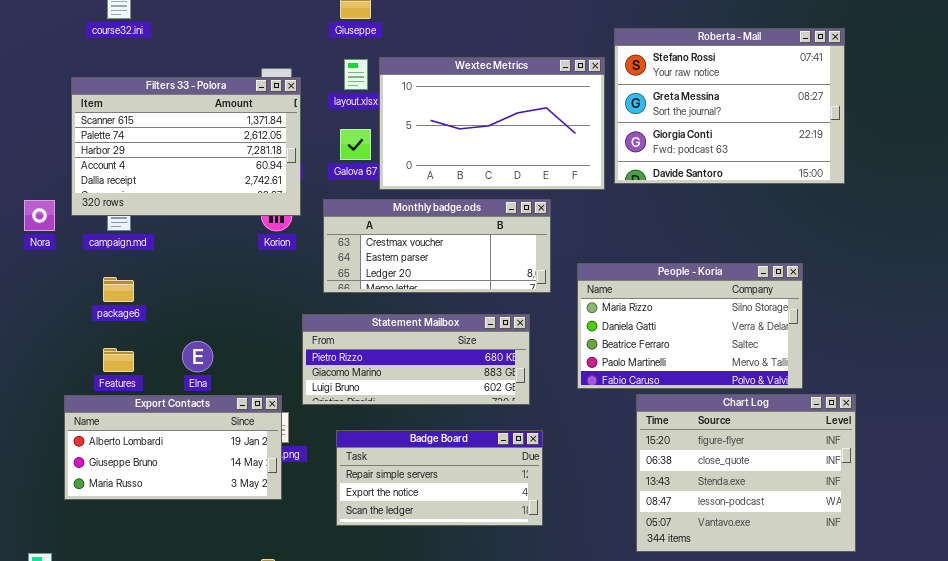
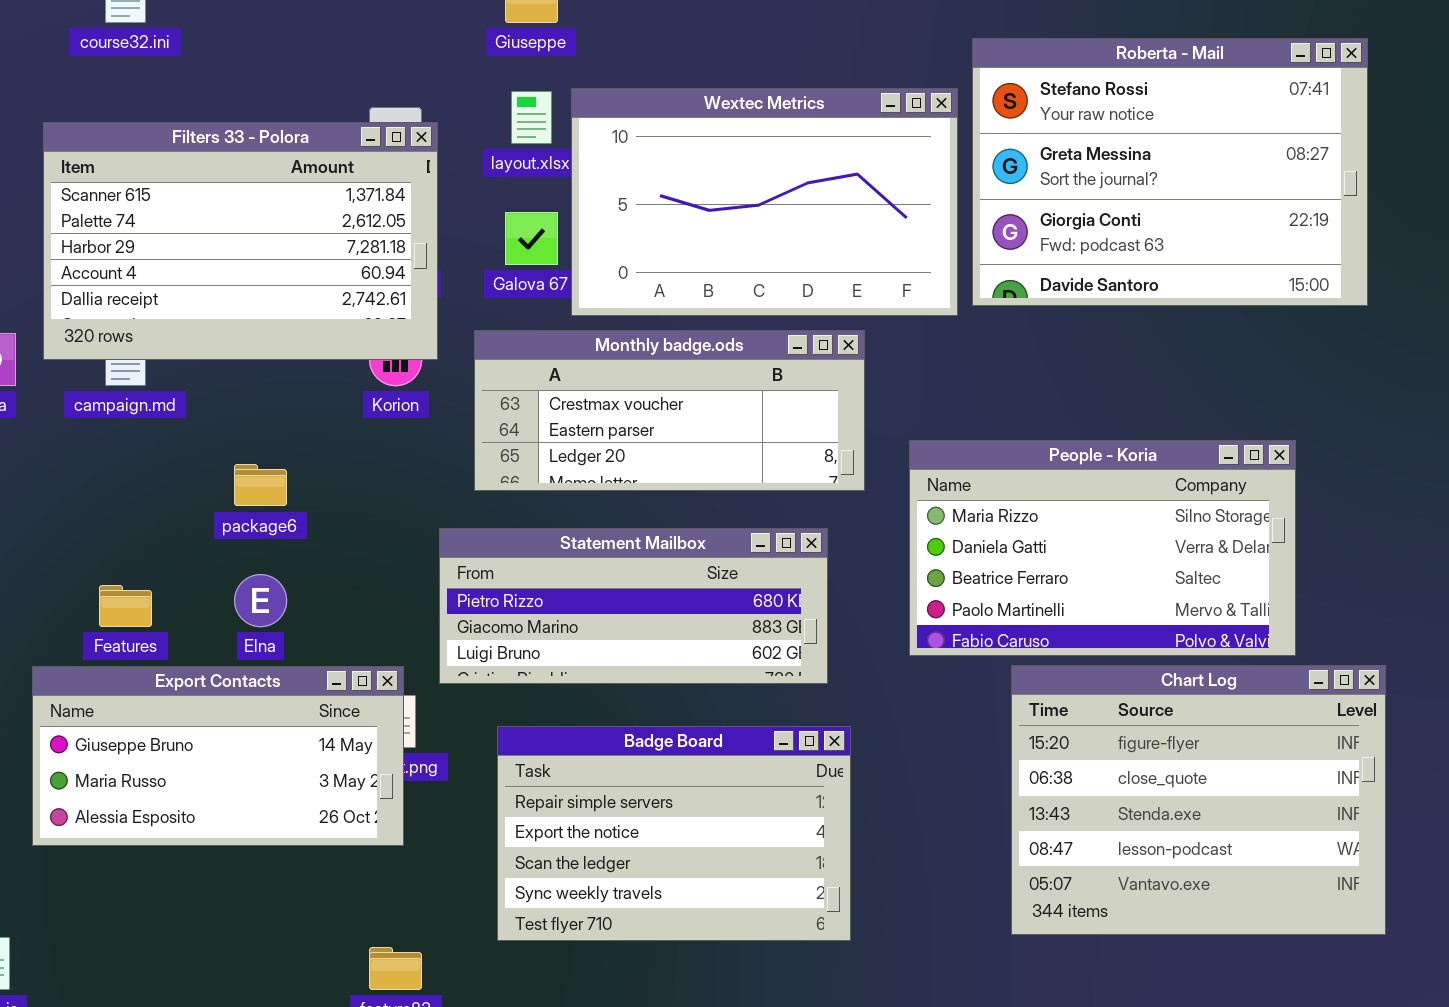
package6: [103,277,134,302] -> [234,464,287,506], moved
Export Contacts: [64,395,282,500] -> [32,666,404,846], scrolled down 1 row
Badge Board: [336,430,543,526] -> [497,726,851,941], resized

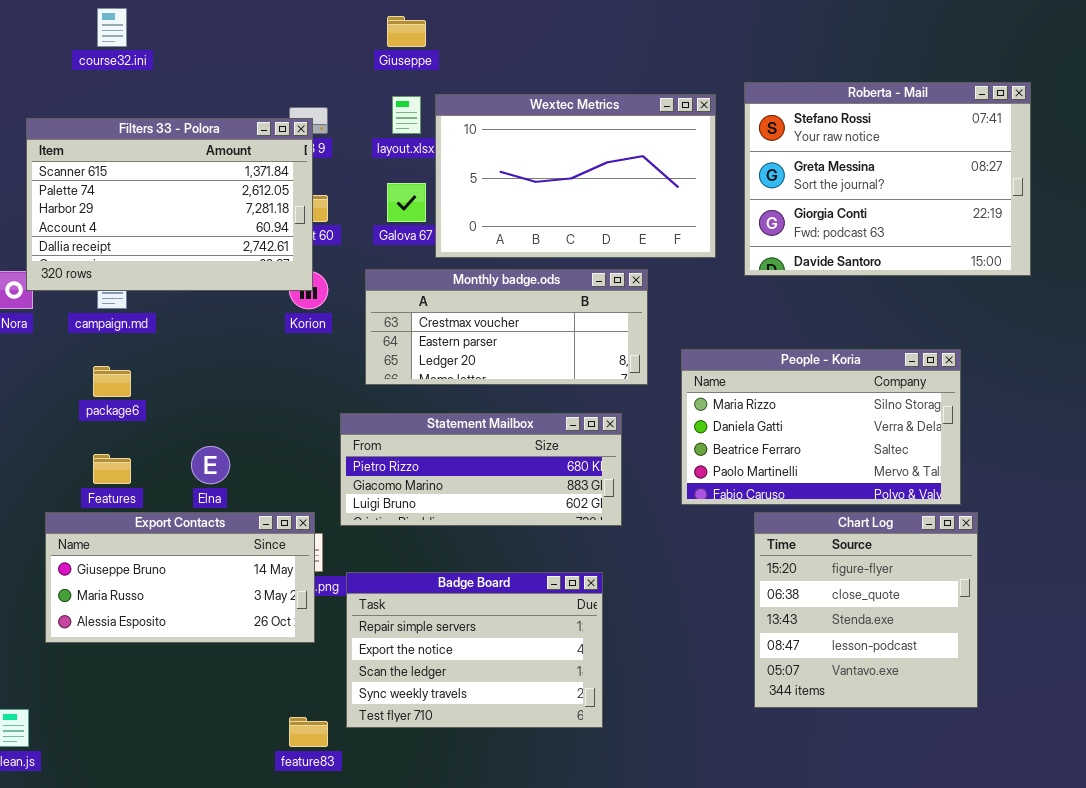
Roberta - Mail: [972,38,1368,306] -> [744,82,1031,276], moved
Filters 33 - Polora: [43,122,438,360] -> [26,118,313,291], moved
package6: [234,464,287,506] -> [93,366,131,397], moved
Chart Log: [1011,665,1386,935] -> [754,512,978,708], resized
Badge Board: [497,726,851,941] -> [346,572,603,728], moved

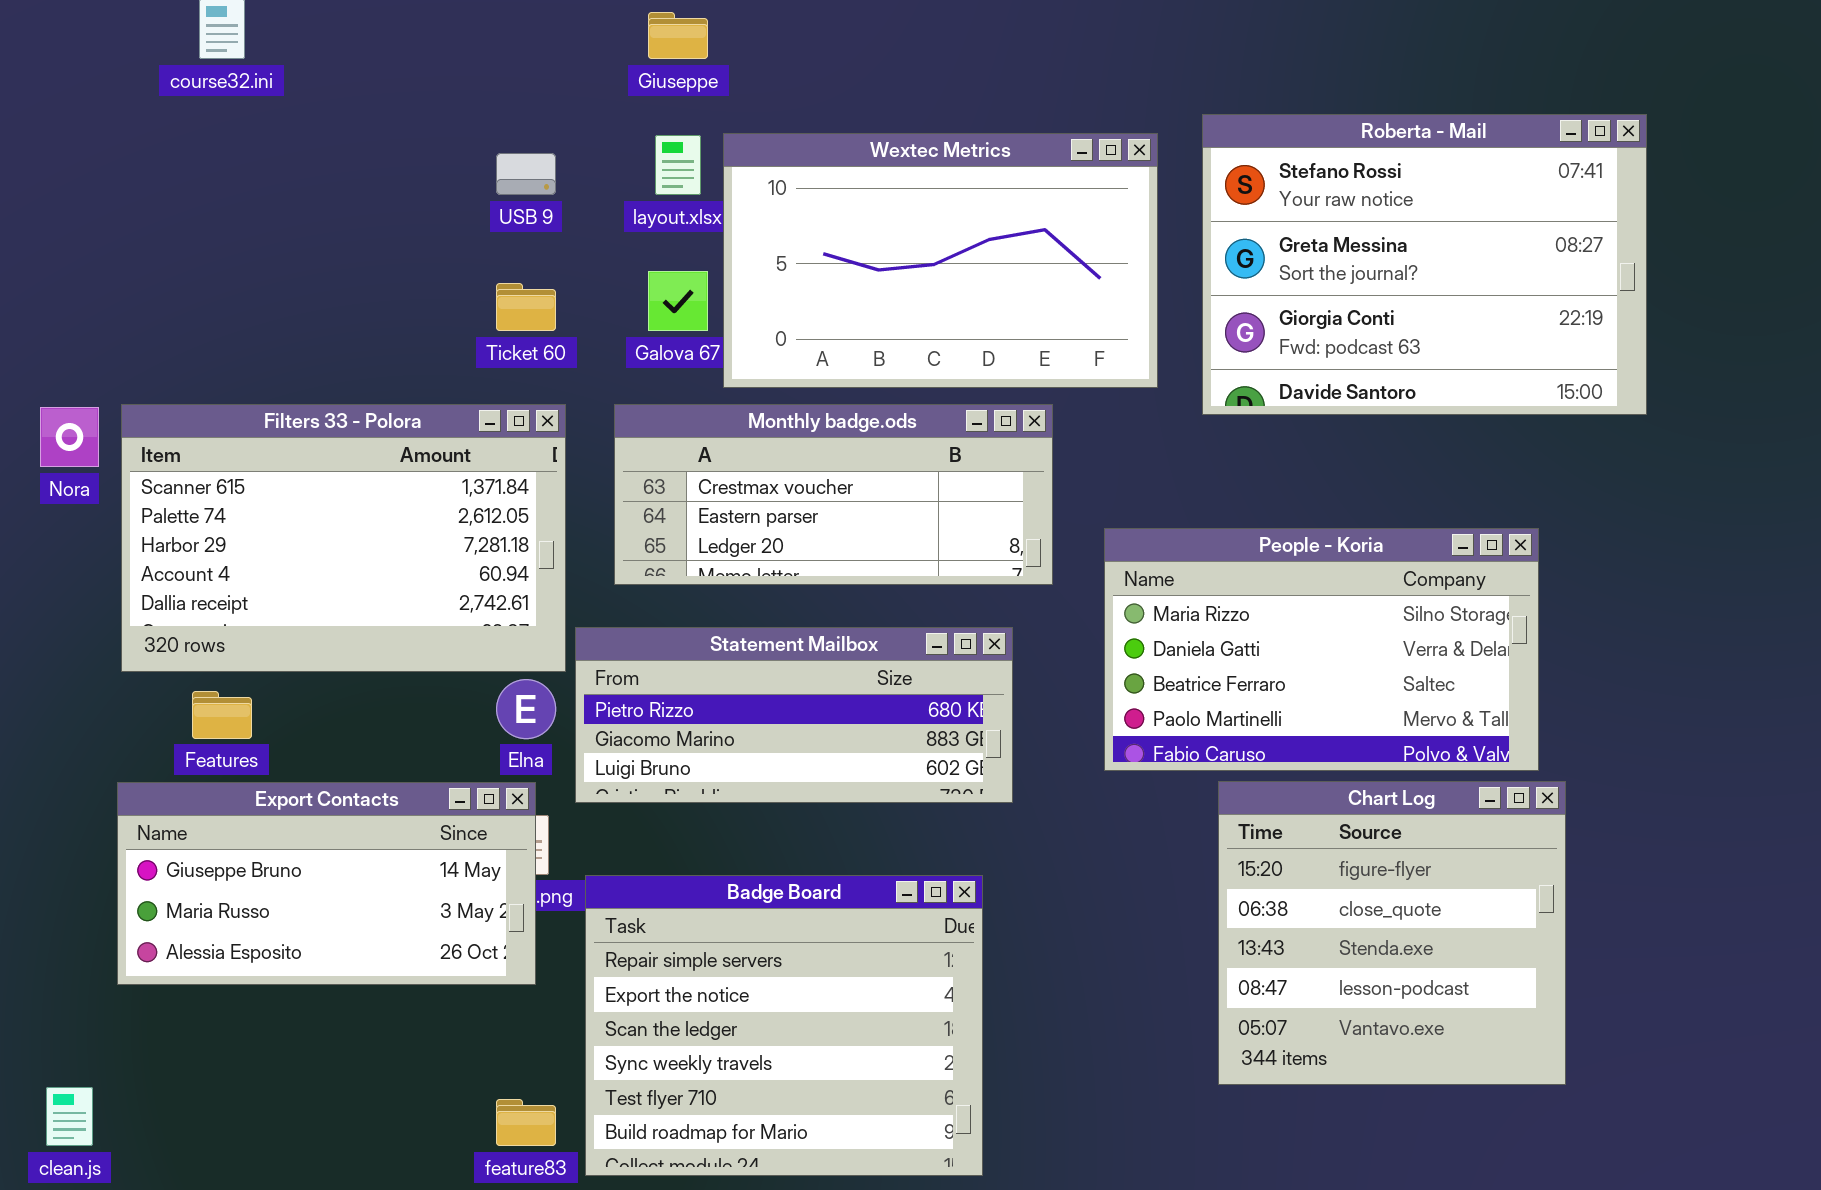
Filters 33 - Polora: [26,118,313,291] -> [121,404,566,672], moved
Elna: [191,446,230,484] -> [496,679,556,739], moved
Badge Board: [346,572,603,728] -> [585,875,983,1176], resized

